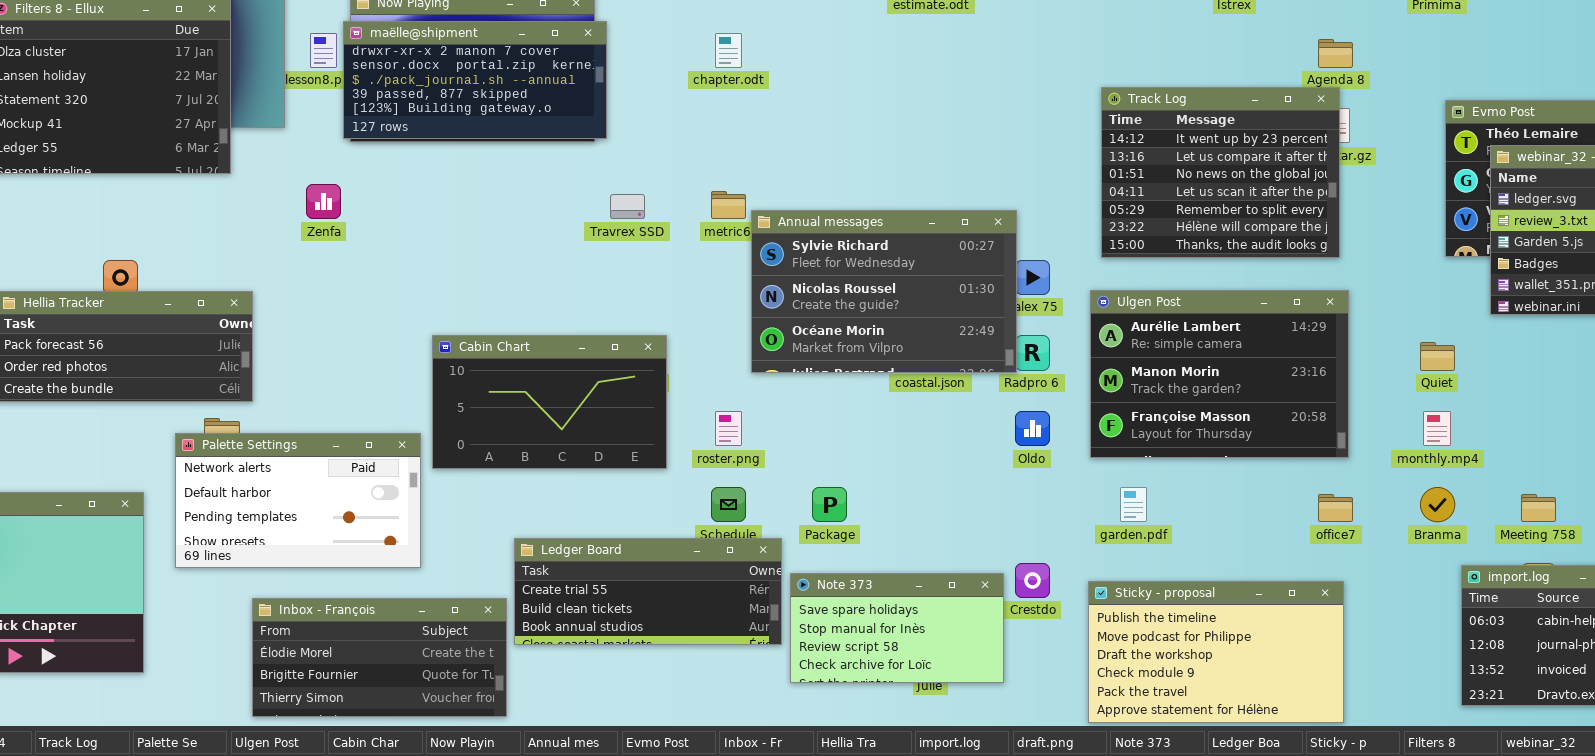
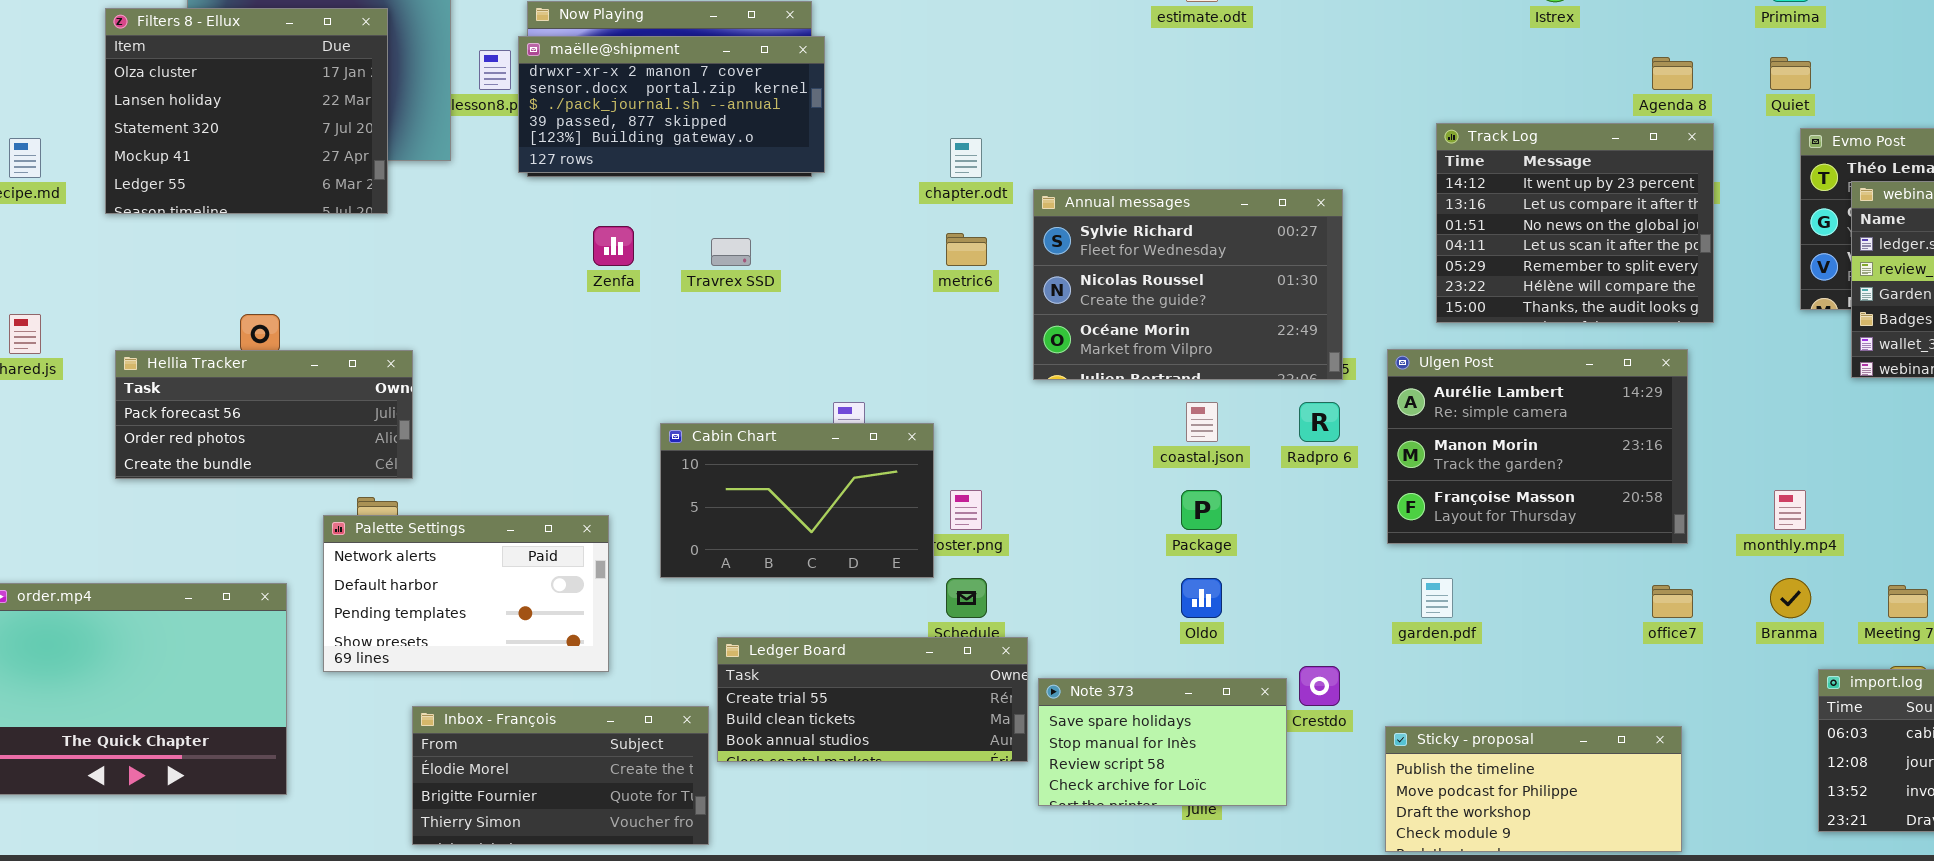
chapter.odt: [715,33,742,68] -> [950,138,982,178], moved
Track Log: [1101,87,1340,258] -> [1436,123,1714,323], moved
Zenfa: [306,184,341,219] -> [593,226,634,266], moved
Travrex SSD: [610,194,645,219] -> [711,238,751,266], moved
Annual messages: [751,210,1017,373] -> [1033,189,1343,380], moved
Cabin Chart: [432,335,667,469] -> [660,423,934,578], moved
Quiet: [1420,342,1455,371] -> [1770,57,1811,90], moved
Oldo: [1015,411,1050,446] -> [1181,578,1222,618], moved
Package: [812,487,847,522] -> [1181,490,1222,530], moved
Sticky - proposal: [1088,581,1344,723] -> [1385,726,1682,852], resized

